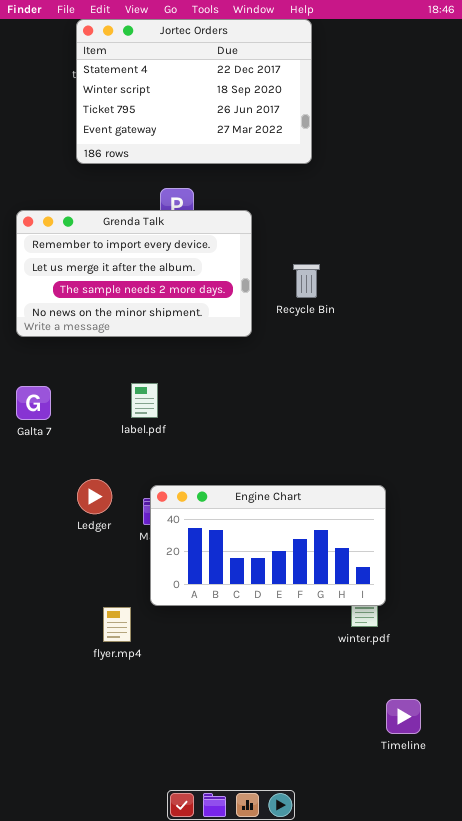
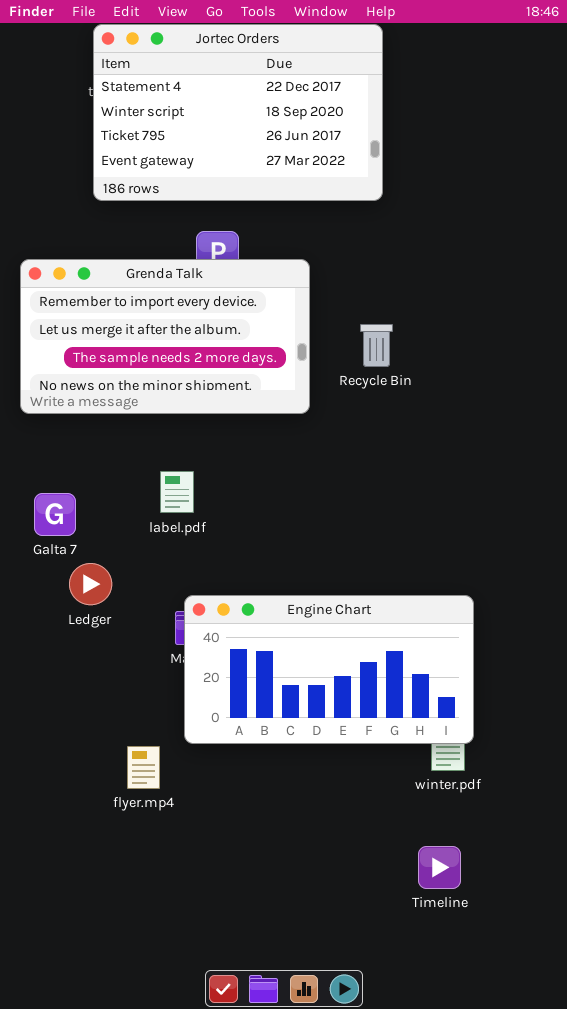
Galta 7: [16,386,51,420] -> [34,493,76,536], moved
Ledger: [77,479,112,514] -> [69,563,112,605], moved
Timeline: [386,699,421,734] -> [418,846,461,889], moved

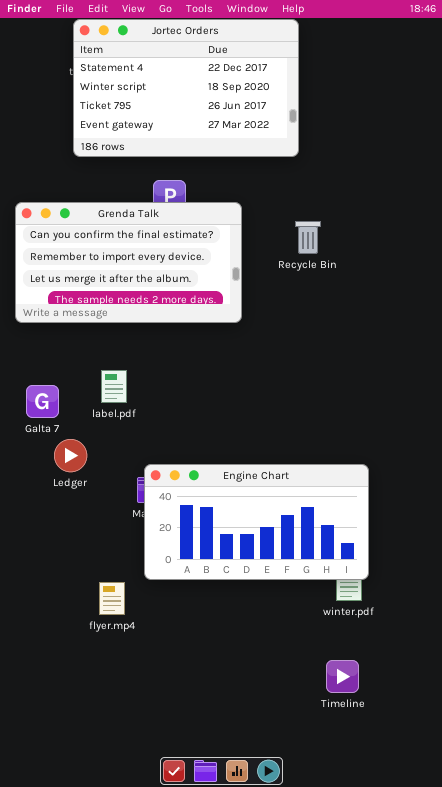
Grenda Talk: [20,259,310,414] -> [15,202,242,323], scrolled up 1 row
Recycle Bin: [360,324,393,367] -> [295,221,321,254], moved
label.pdf: [160,471,194,513] -> [101,370,127,403], moved

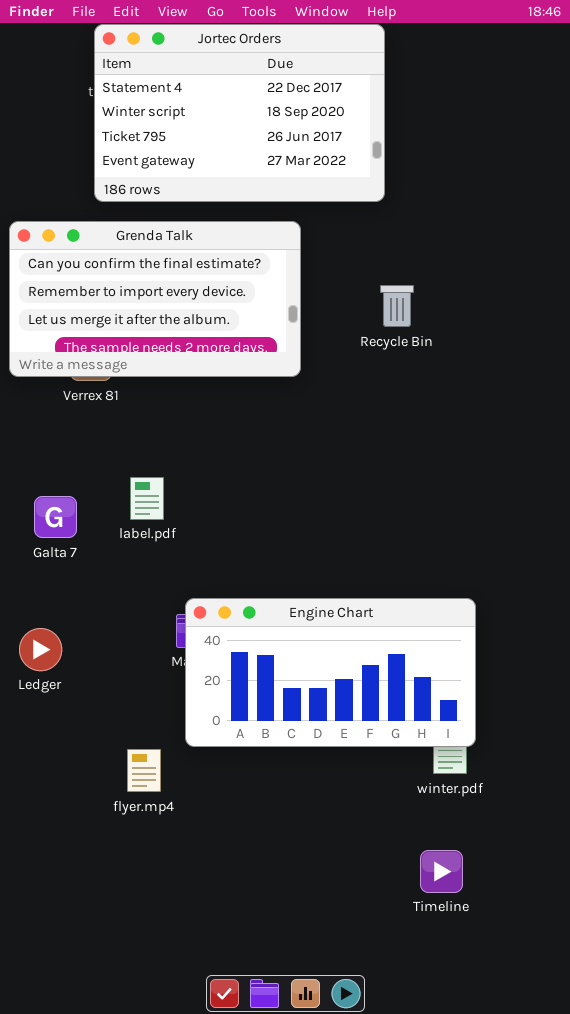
Grenda Talk: [15,202,242,323] -> [9,221,301,377], moved
Ledger: [54,439,87,472] -> [19,628,62,671], moved

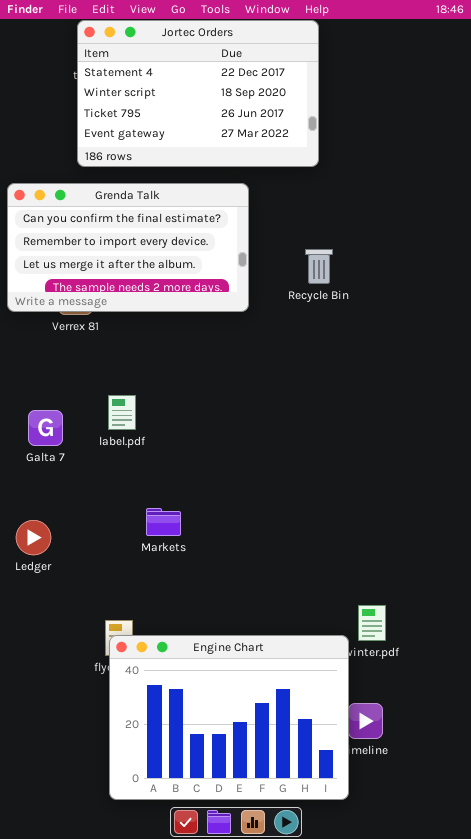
Recycle Bin: [380,285,414,327] -> [305,249,333,284], moved
Engine Chart: [185,598,476,747] -> [109,635,349,800], moved, resized

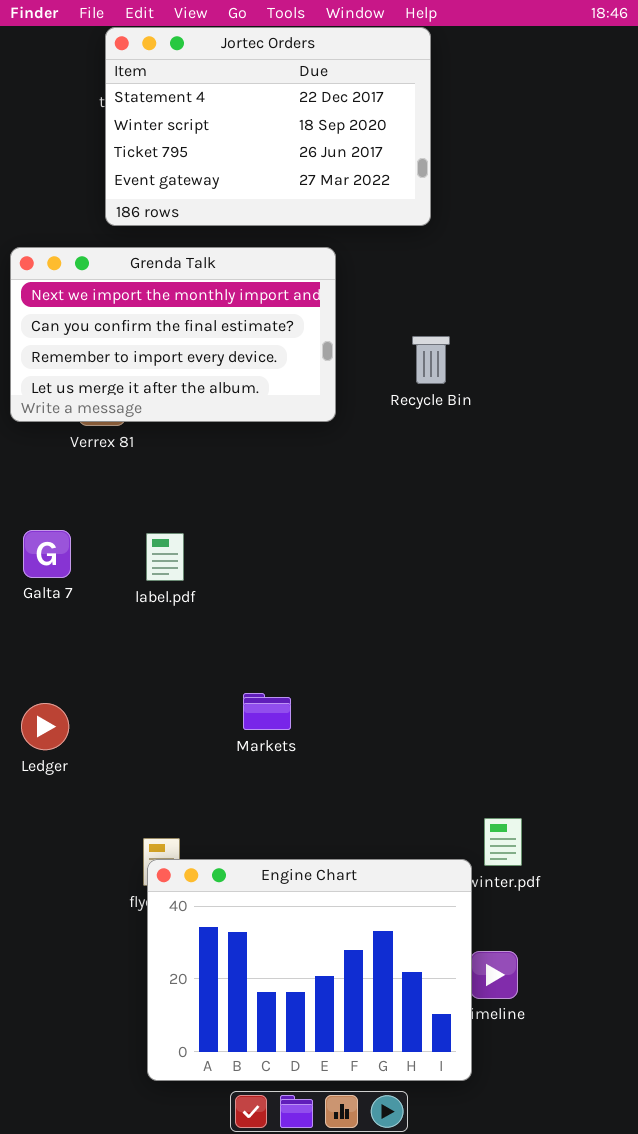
Grenda Talk: [7,183,249,312] -> [10,247,336,422], scrolled up 1 row
Galta 7: [28,410,63,446] -> [23,530,71,578], moved
Markets: [146,508,181,536] -> [243,693,291,730], moved

